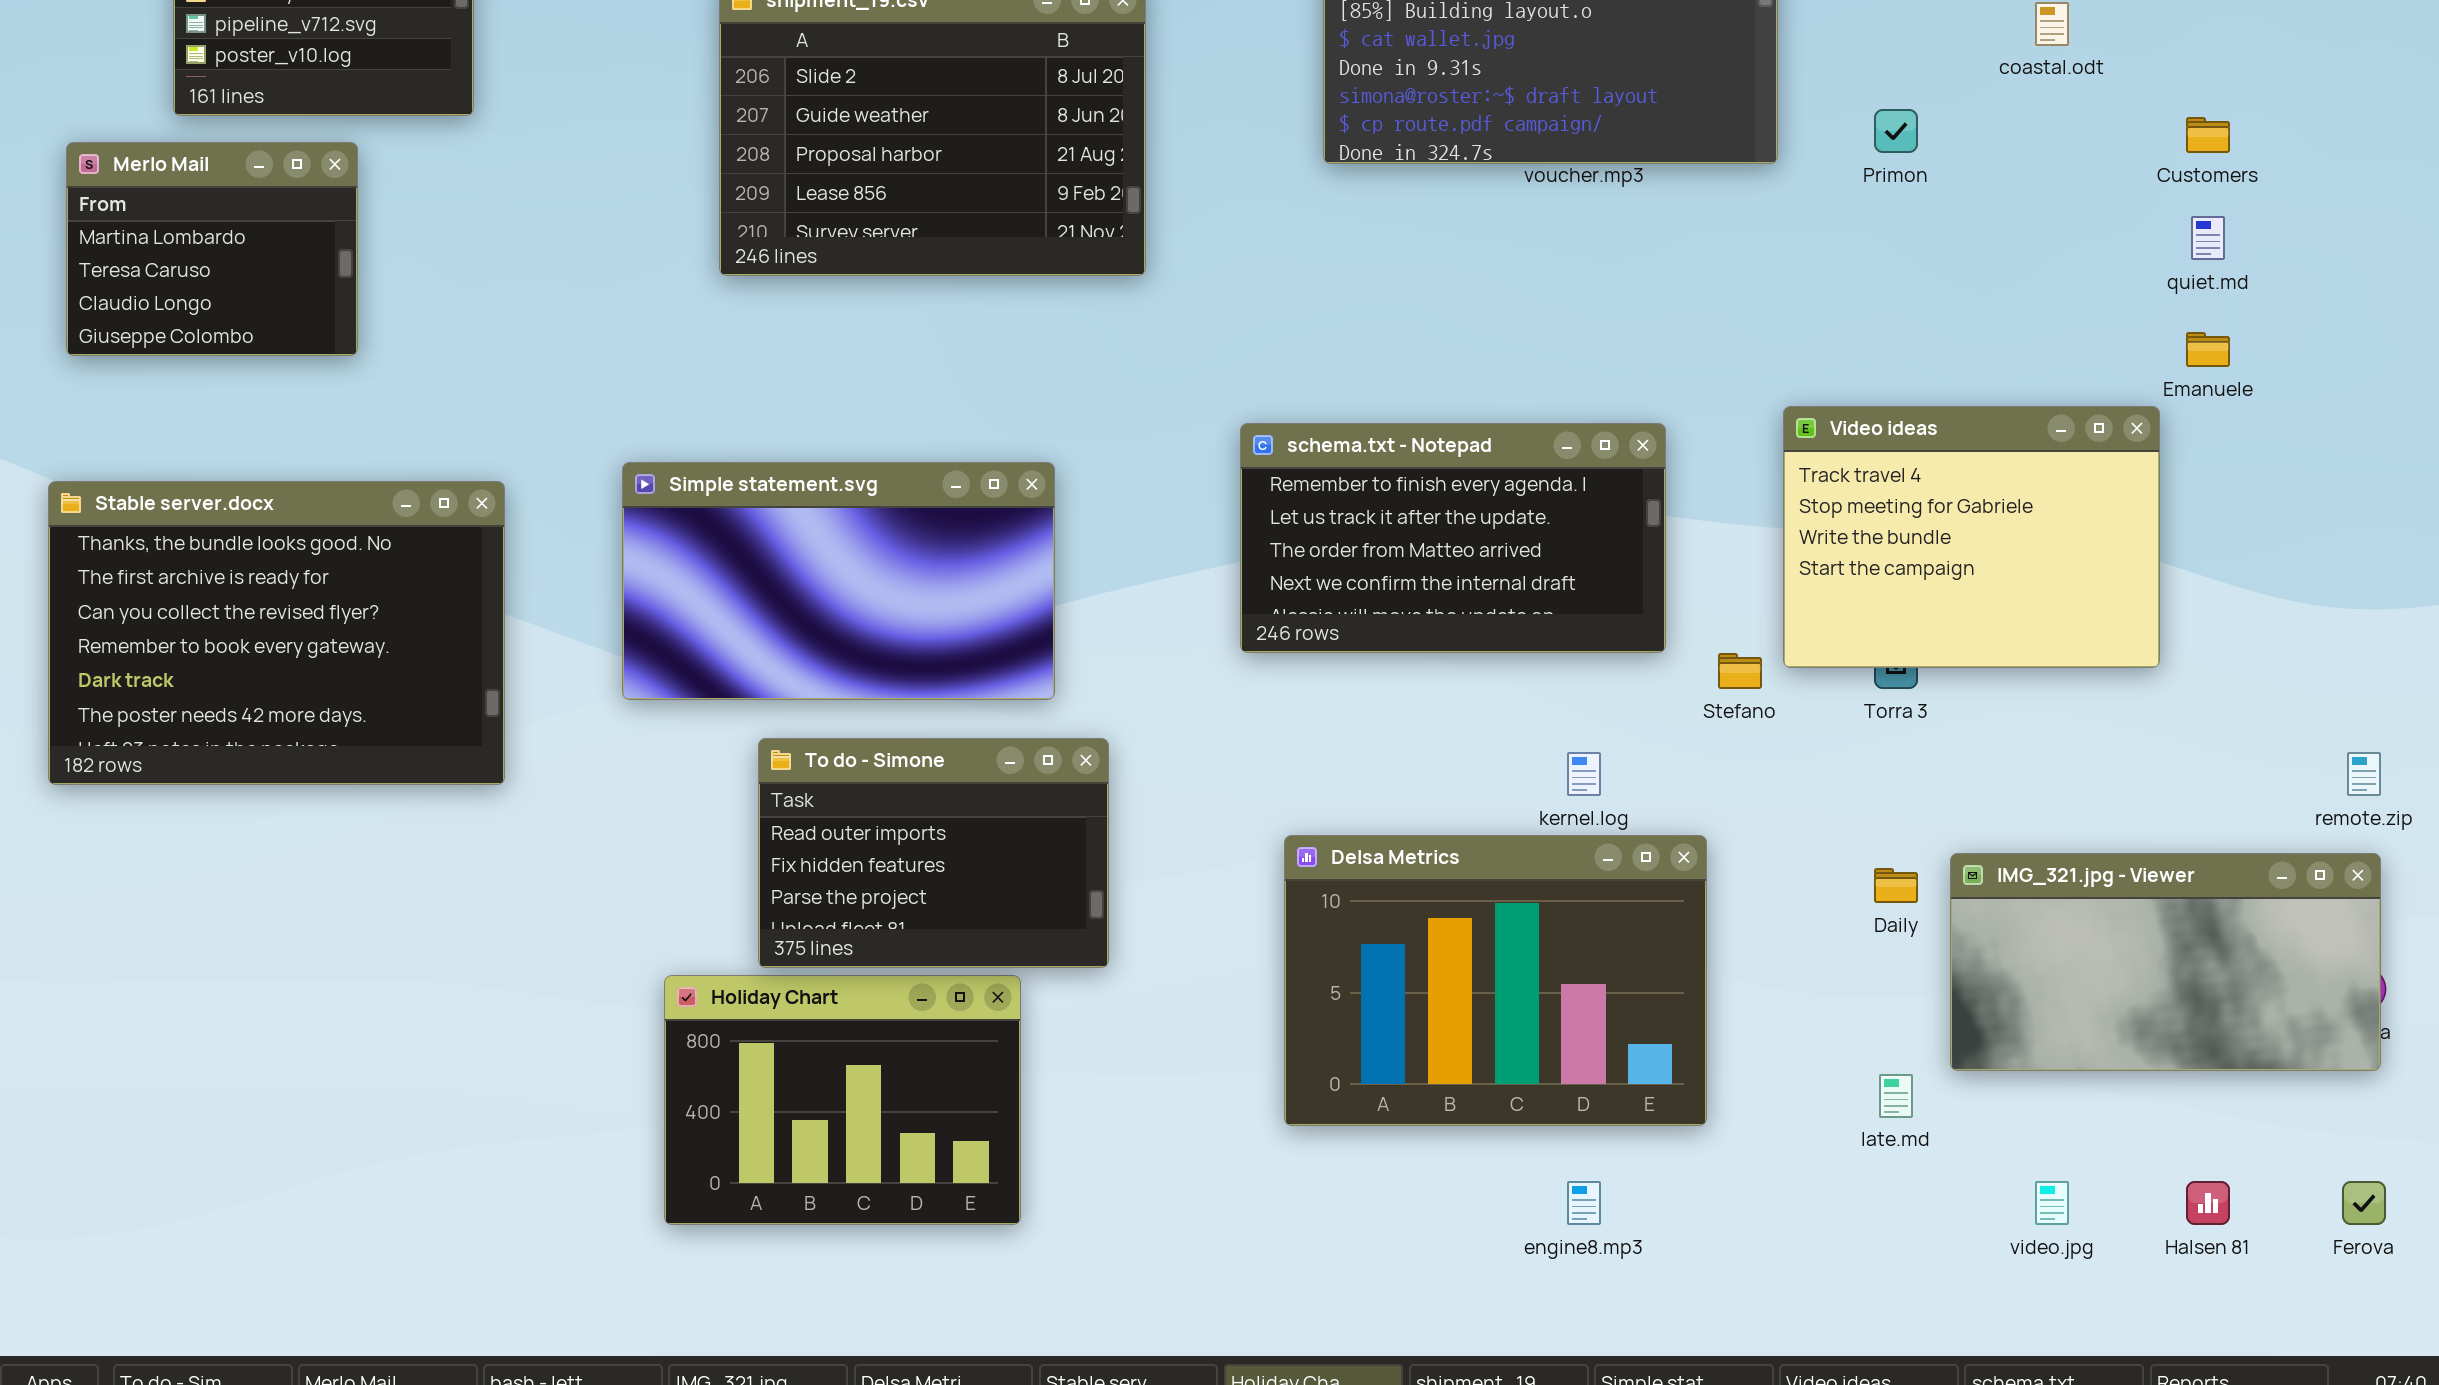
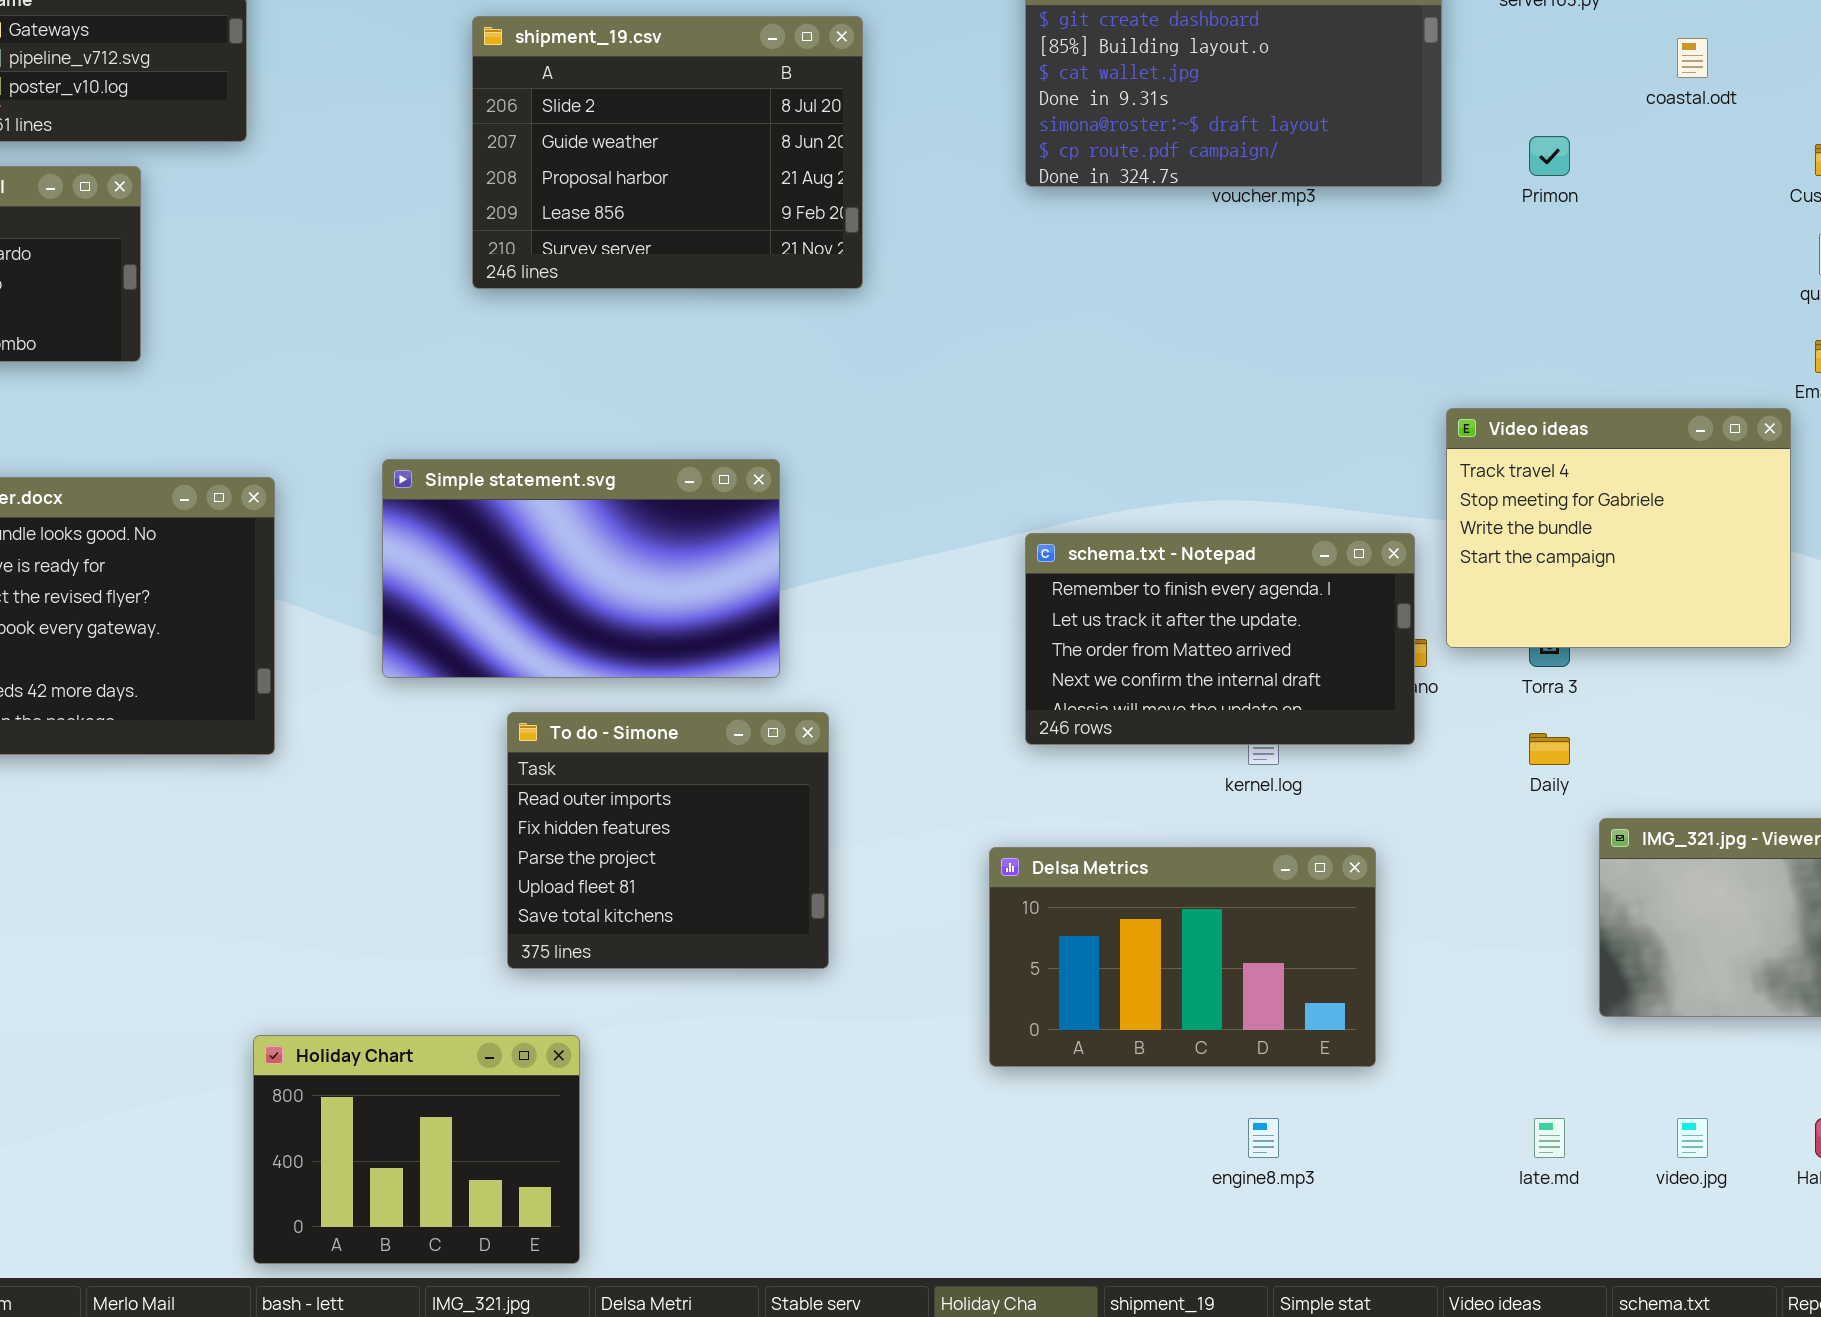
schema.txt - Notepad: [1240,423,1666,653] -> [1025,533,1415,745], moved
To do - Simone: [758,738,1109,968] -> [507,712,829,969], resized
Delsa Metrics: [1284,835,1707,1126] -> [989,847,1376,1067], resized
Daily: [1874,868,1918,903] -> [1529,733,1570,765], moved
Holiday Chart: [664,975,1021,1225] -> [253,1035,580,1264], moved
late.md: [1879,1074,1913,1118] -> [1534,1118,1565,1158], moved

